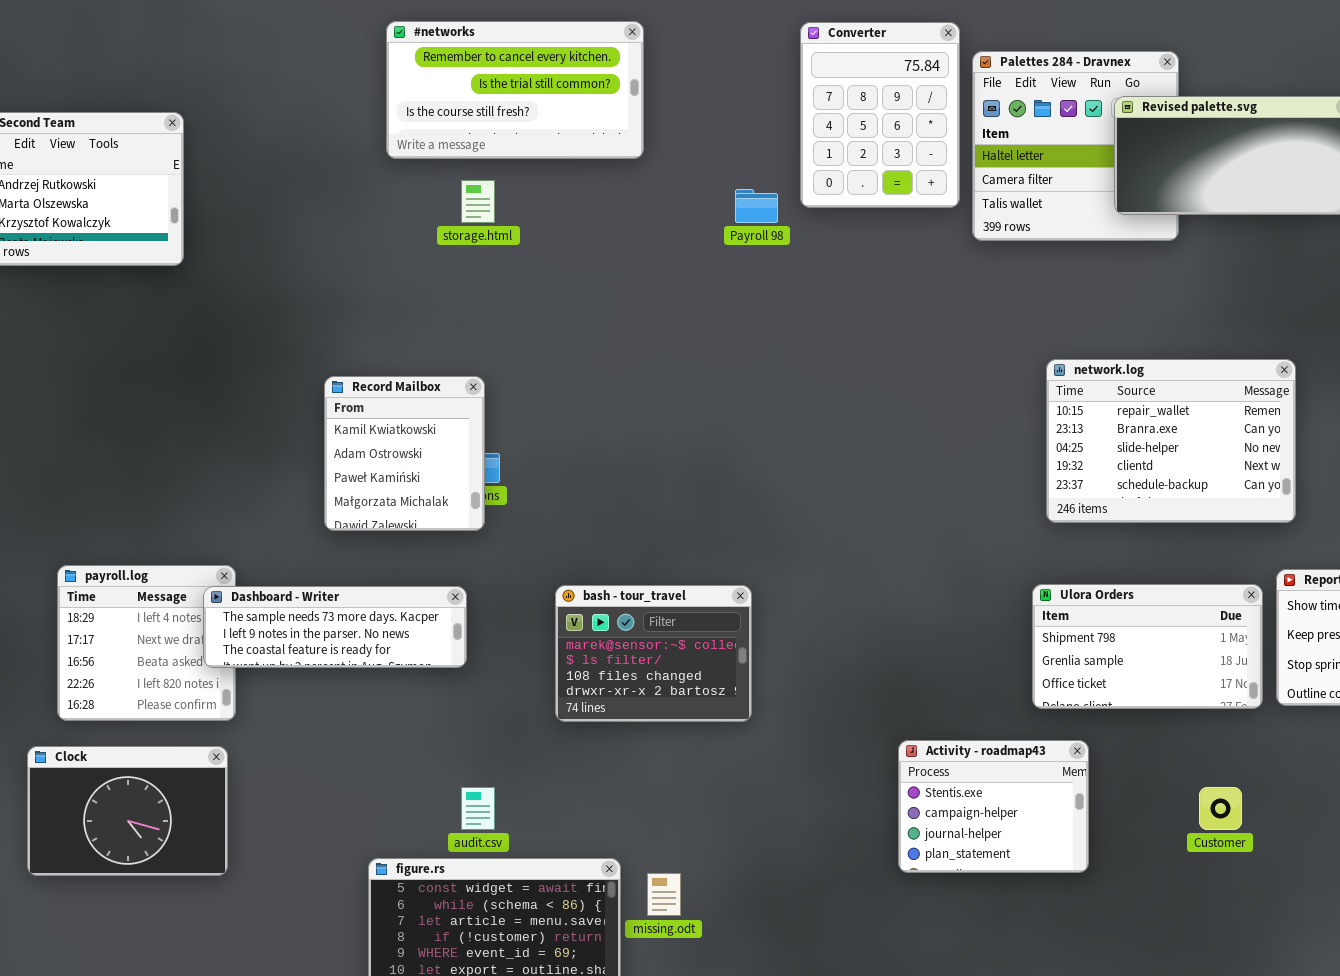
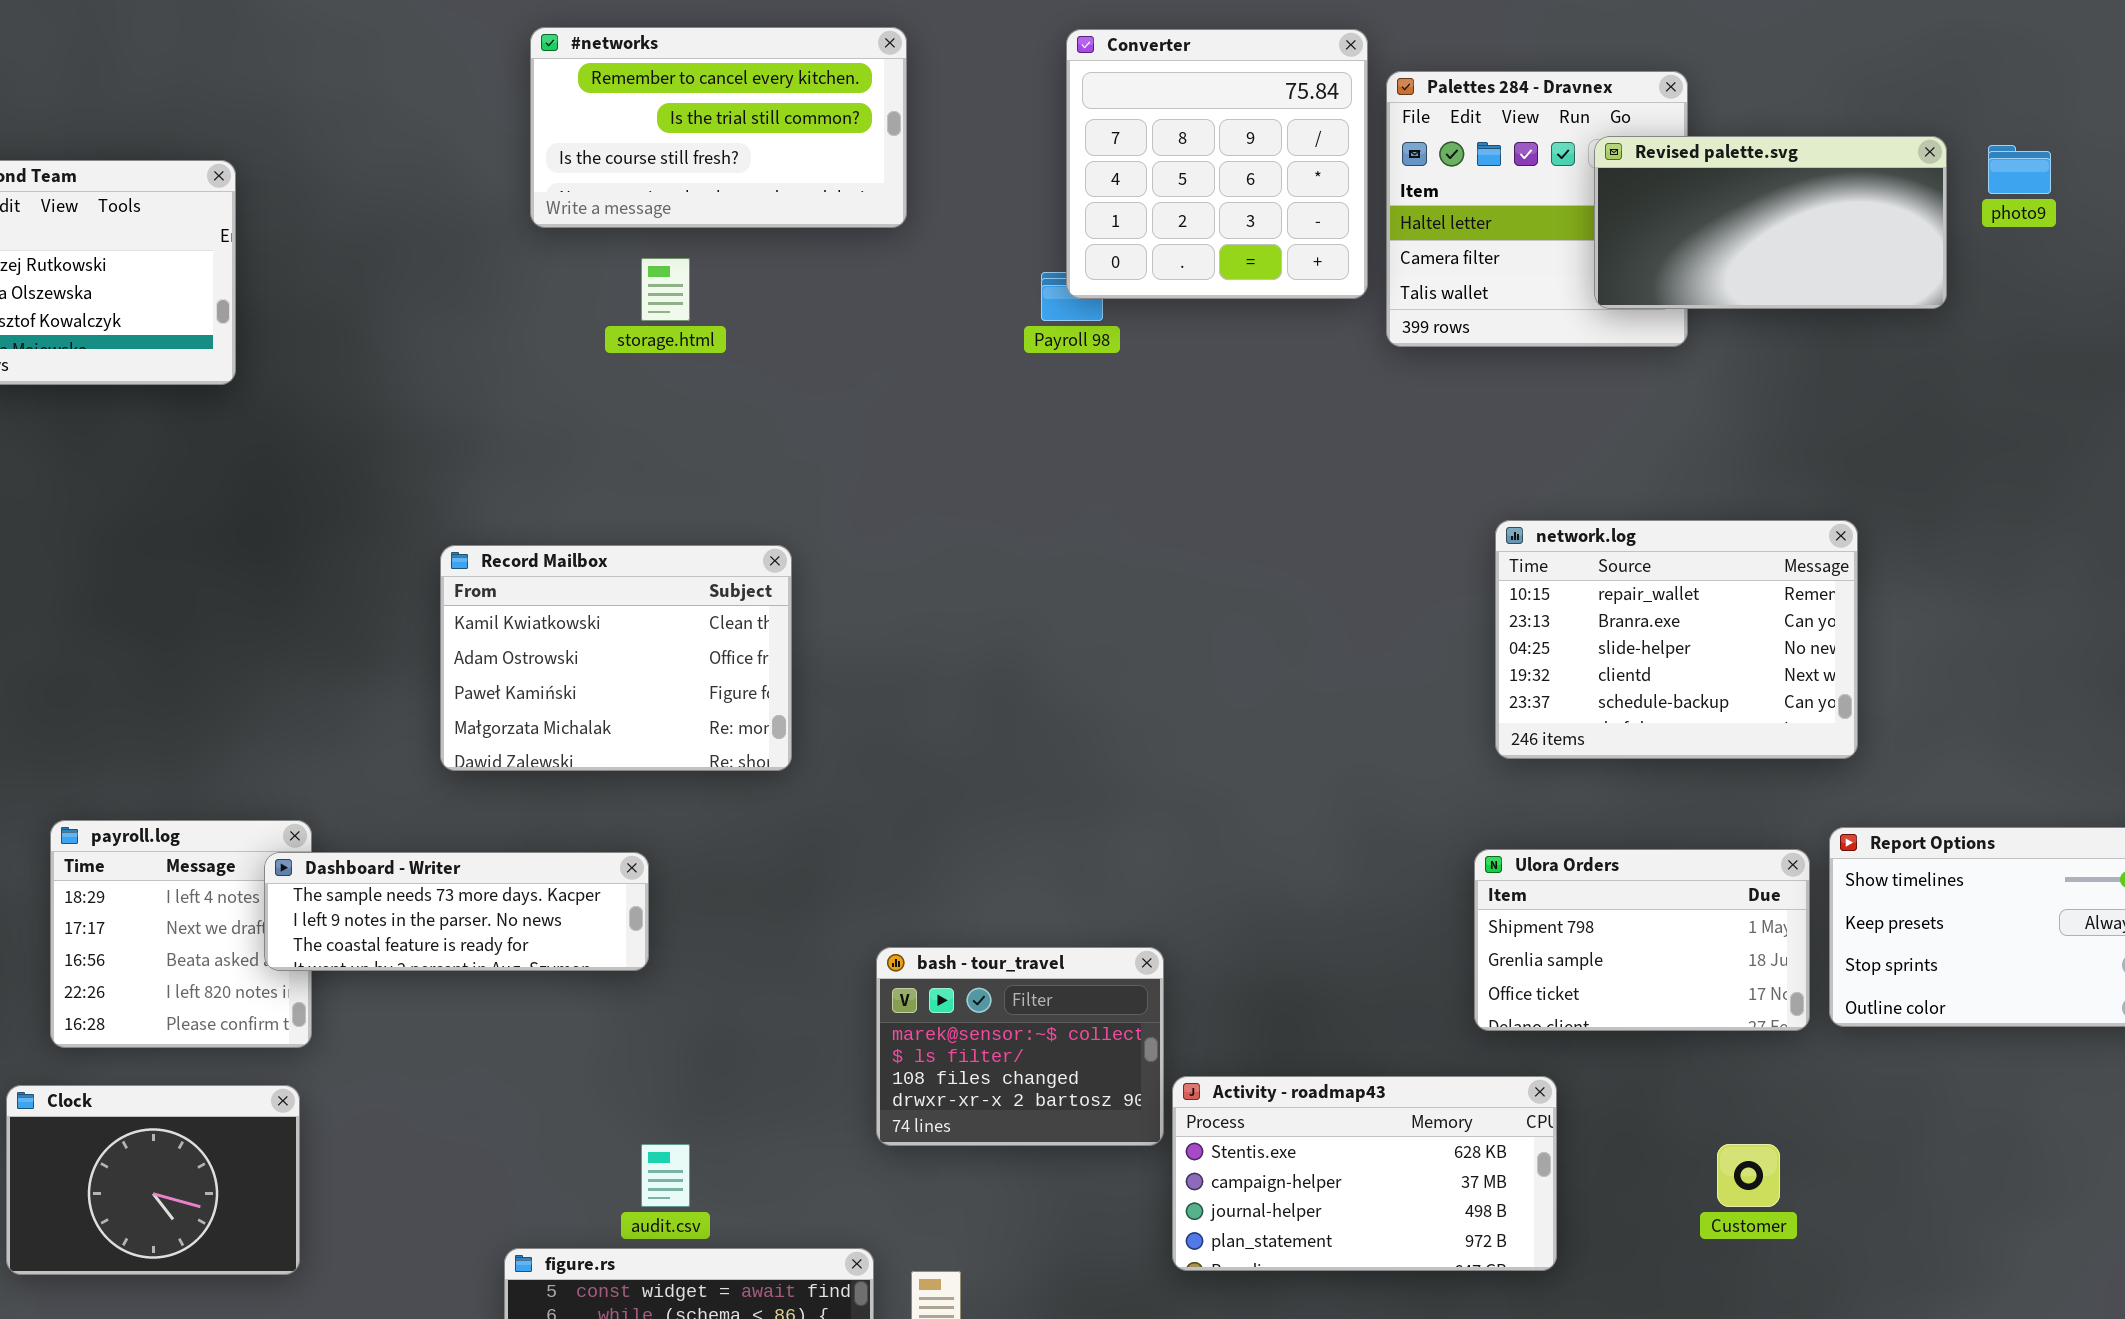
Converter: [800,22,960,208] -> [1066,29,1368,299], resized
Record Mailbox: [324,376,485,531] -> [440,545,792,771], resized
bash - tour_travel: [555,585,752,722] -> [876,947,1164,1146], moved
Activity - roadmap43: [898,740,1089,873] -> [1172,1076,1557,1271], resized

